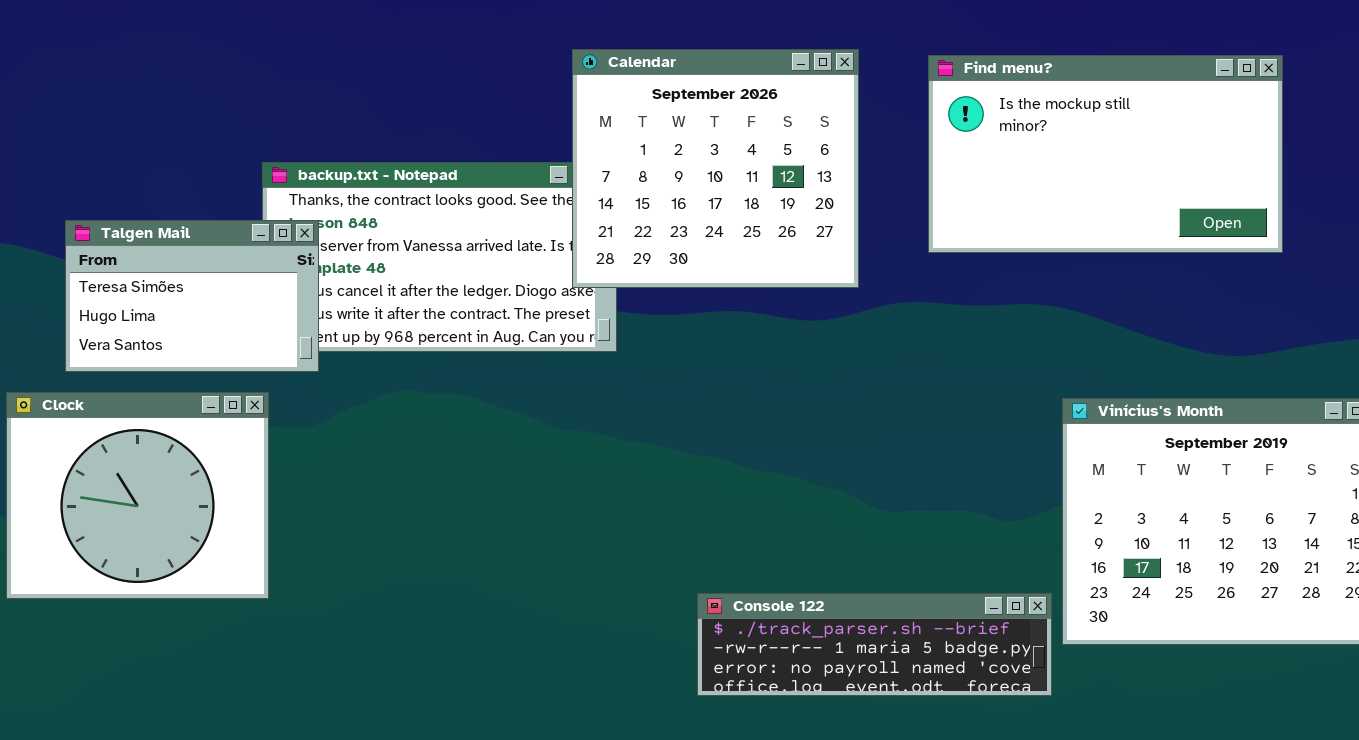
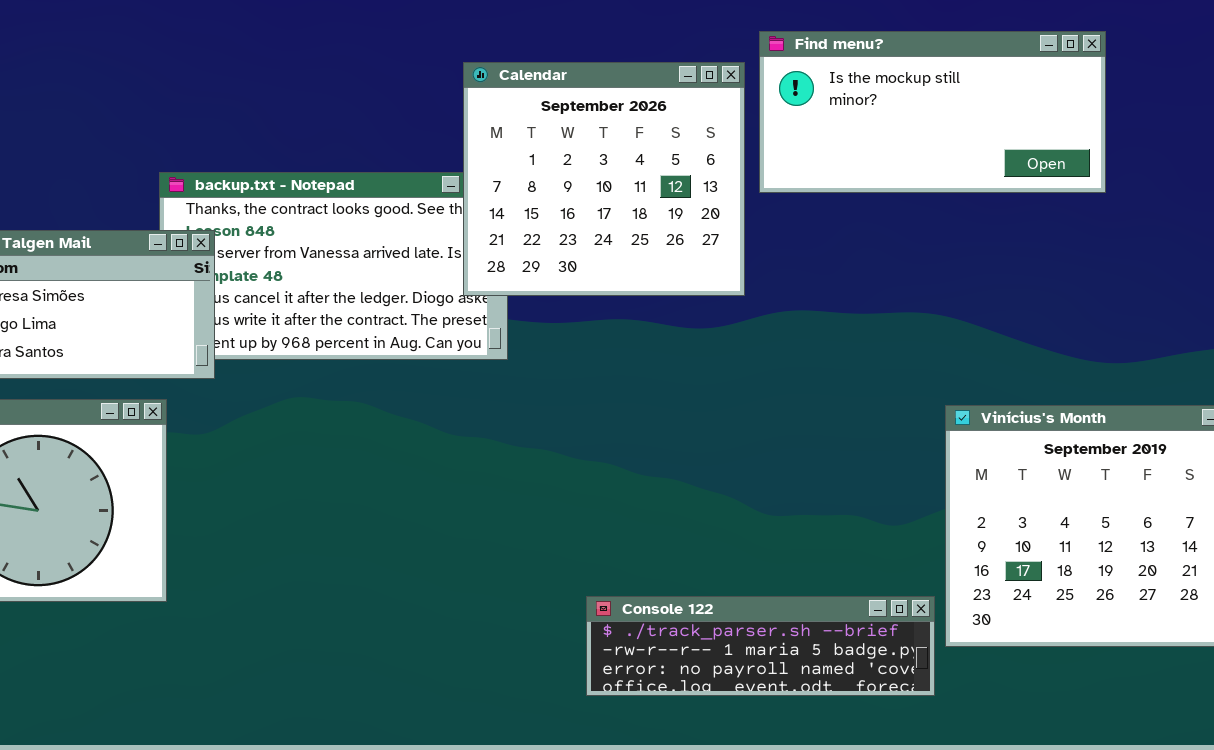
Find menu?: [928,55,1283,253] -> [759,31,1106,193], moved, resized

